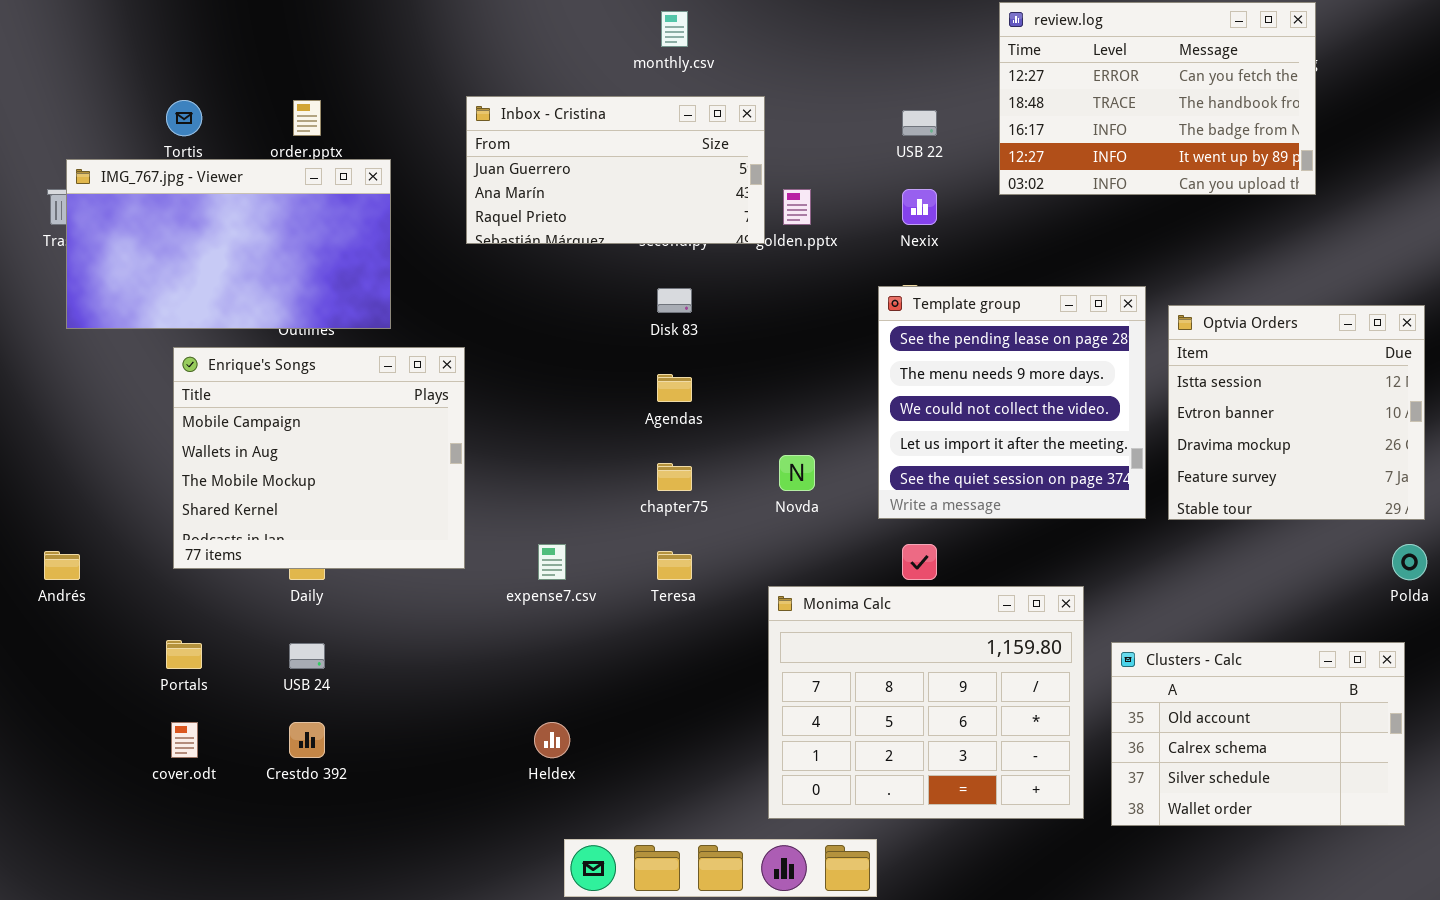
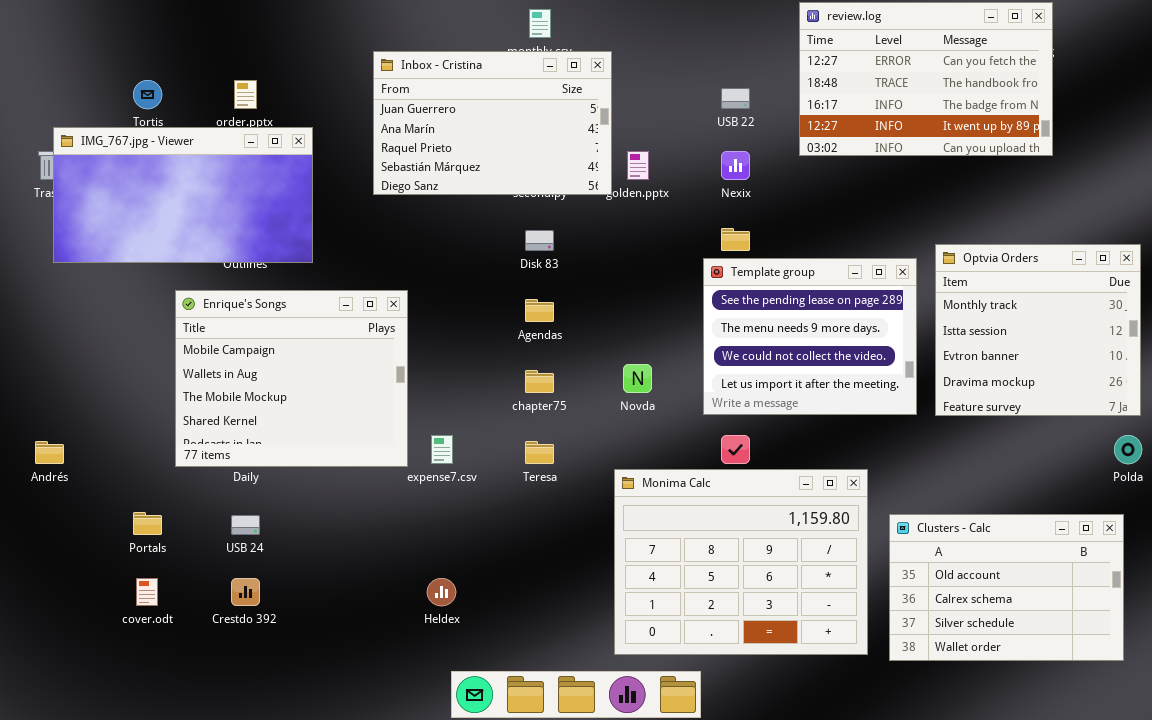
Inbox - Cristina: [466,96,765,244] -> [373,51,612,195], resized
Template group: [878,286,1146,519] -> [703,258,917,415], resized
Optvia Orders: [1168,305,1425,520] -> [935,244,1141,416], scrolled up 1 row
Enrique's Songs: [173,347,465,569] -> [175,290,408,467], moved

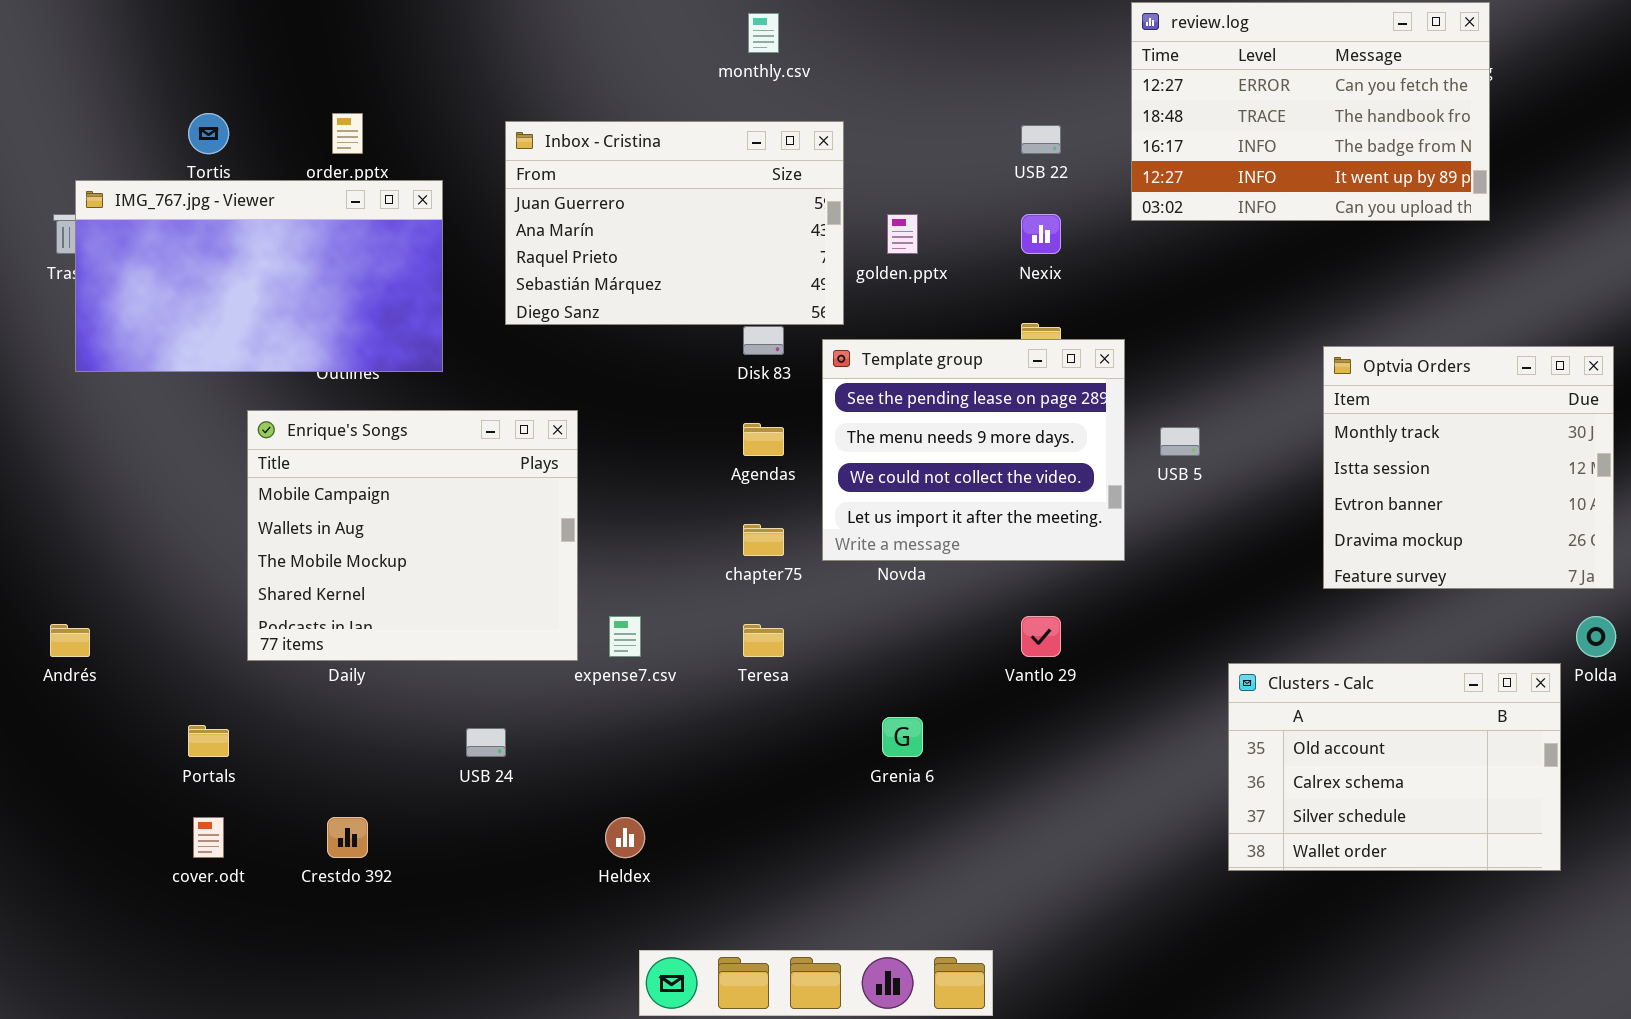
Inbox - Cristina: [373,51,612,195] -> [505,121,844,325], moved
Template group: [703,258,917,415] -> [822,339,1125,561], moved
Monima Calc: [614,469,868,655] -> none, closed
Clusters - Calc: [889,514,1124,661] -> [1228,663,1561,871], moved
USB 24: [231,515,260,535] -> [466,728,506,757], moved

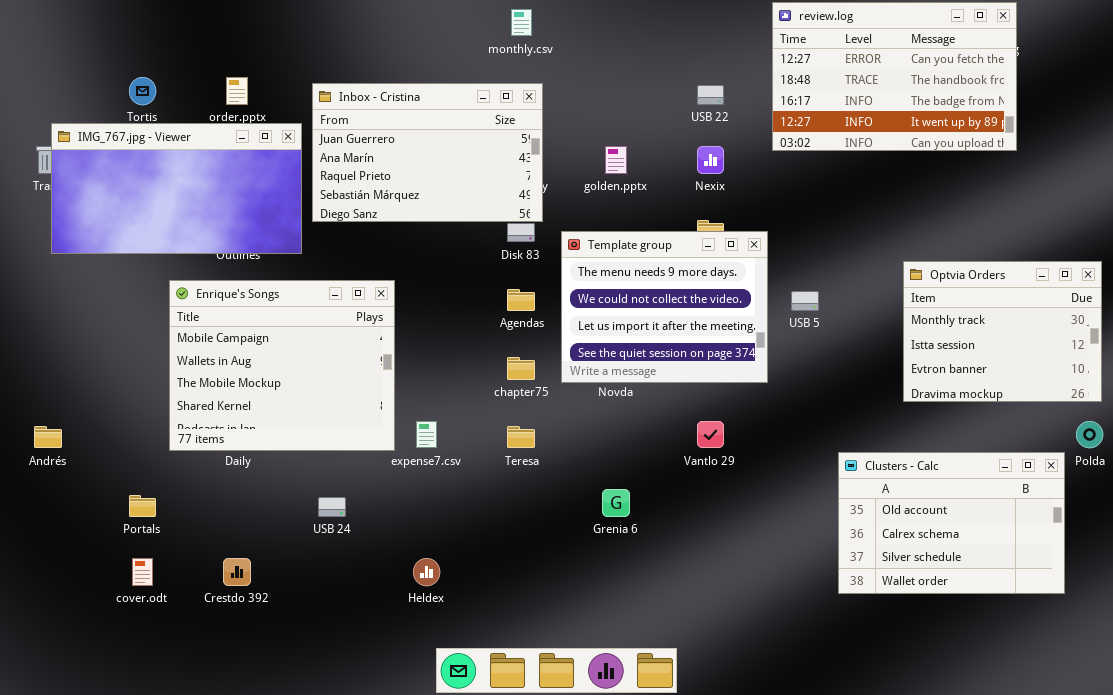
Inbox - Cristina: [505,121,844,325] -> [312,83,543,222], moved
Template group: [822,339,1125,561] -> [561,231,768,383], scrolled down 1 row
Optvia Orders: [1323,346,1614,589] -> [903,261,1102,402], resized

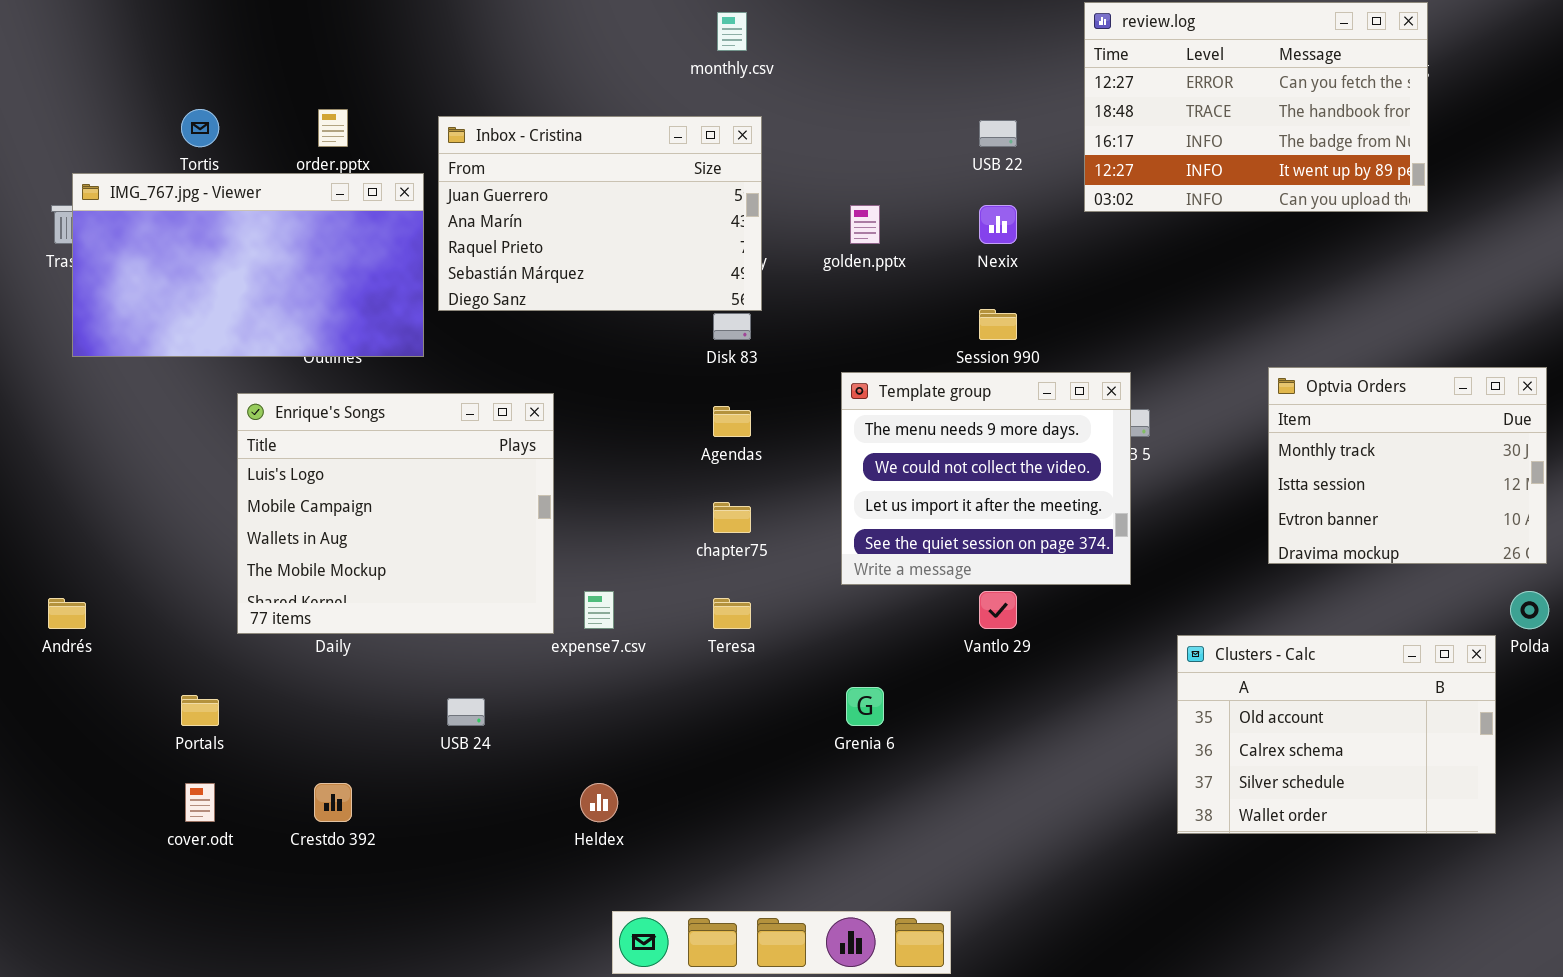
Template group: [561,231,768,383] -> [841,372,1131,585], moved
Enrique's Songs: [169,280,395,451] -> [237,393,554,634], scrolled up 1 row

